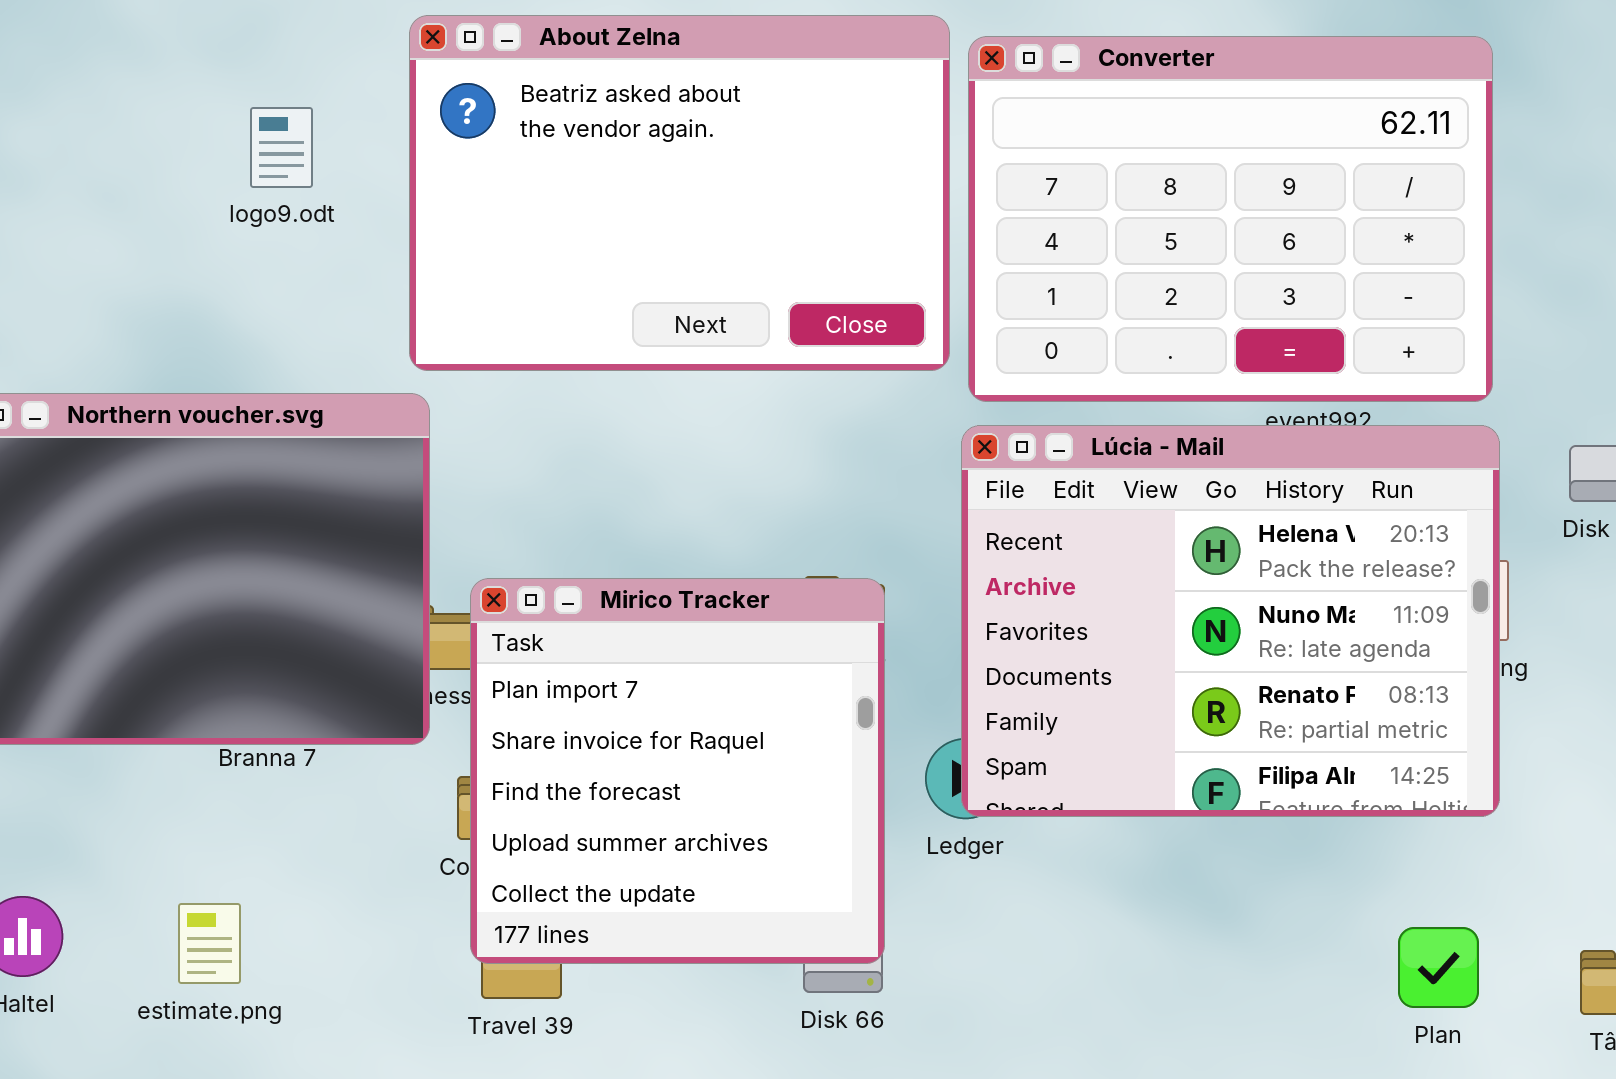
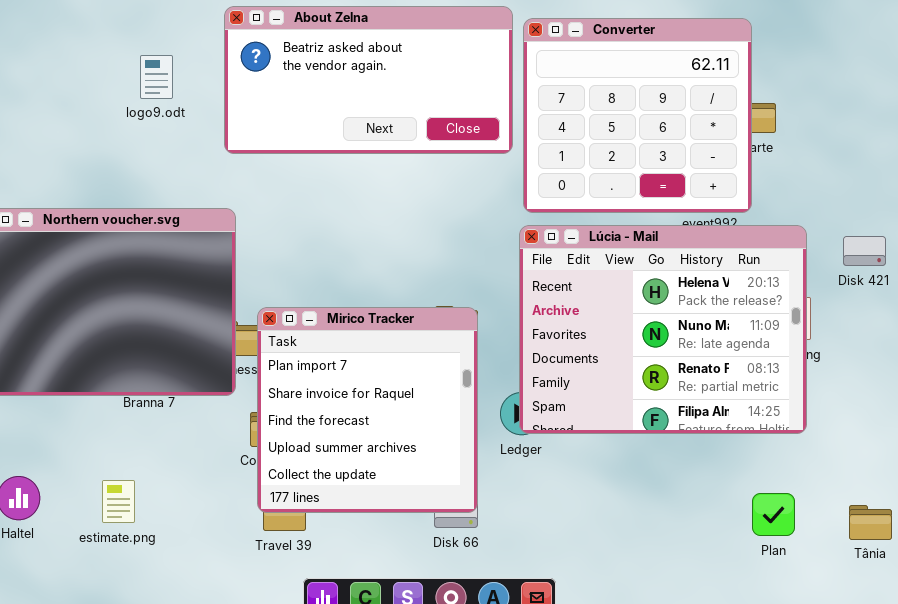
About Zelna: [409,15,950,371] -> [224,6,513,154], resized
Converter: [968,36,1493,402] -> [523,18,752,213], resized

